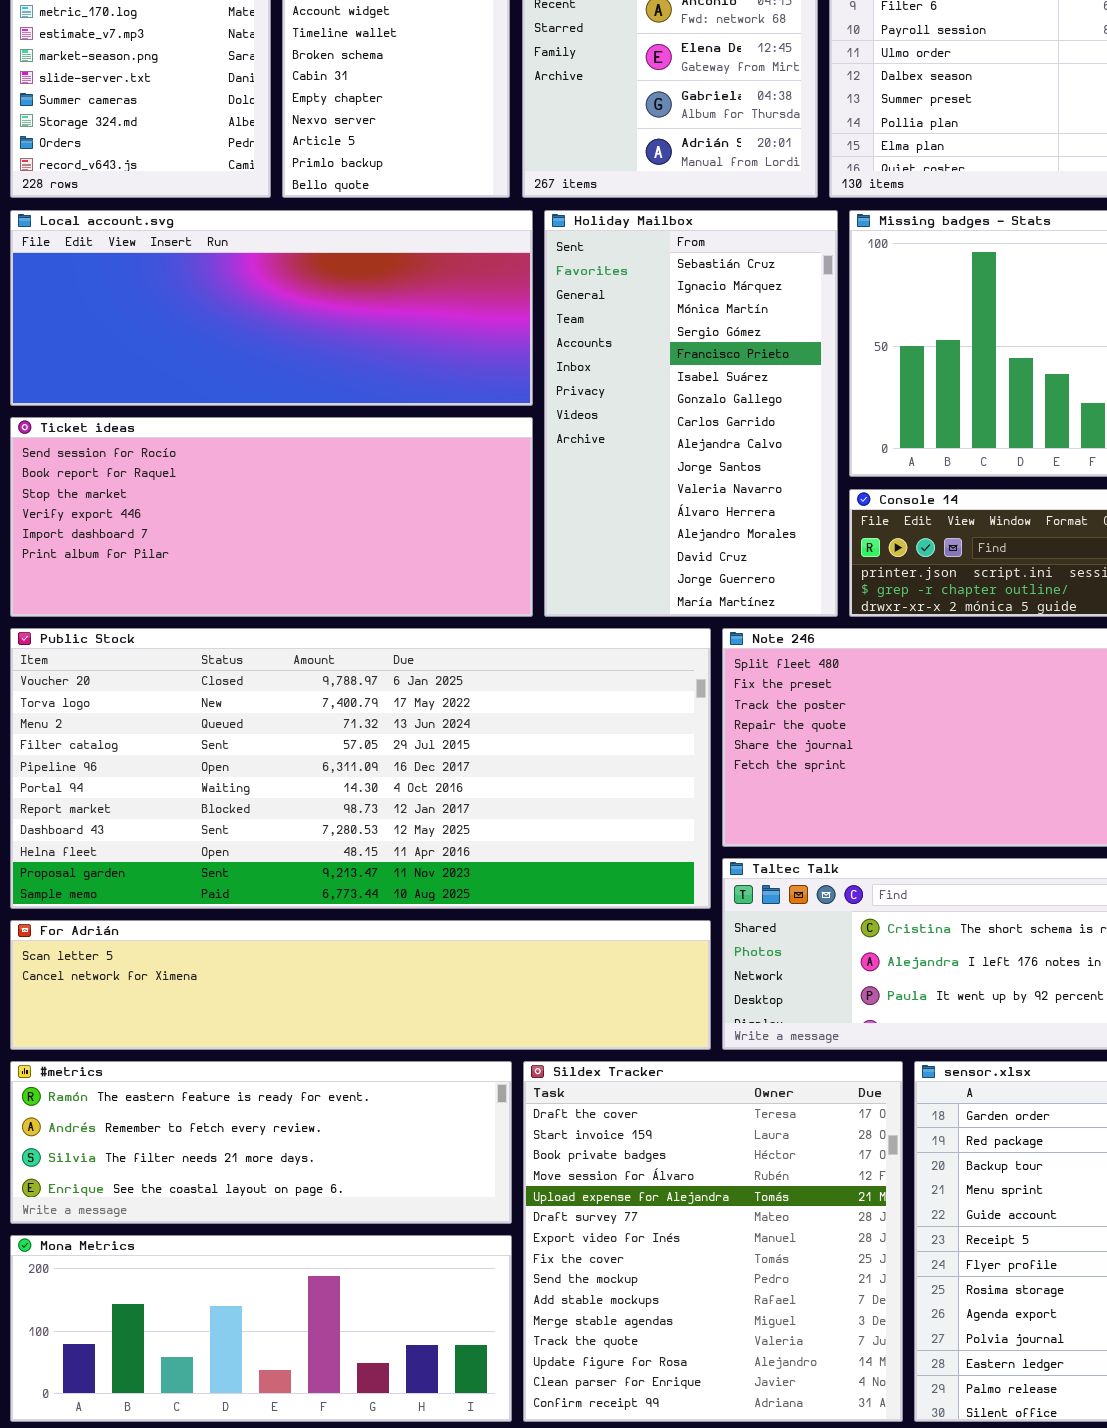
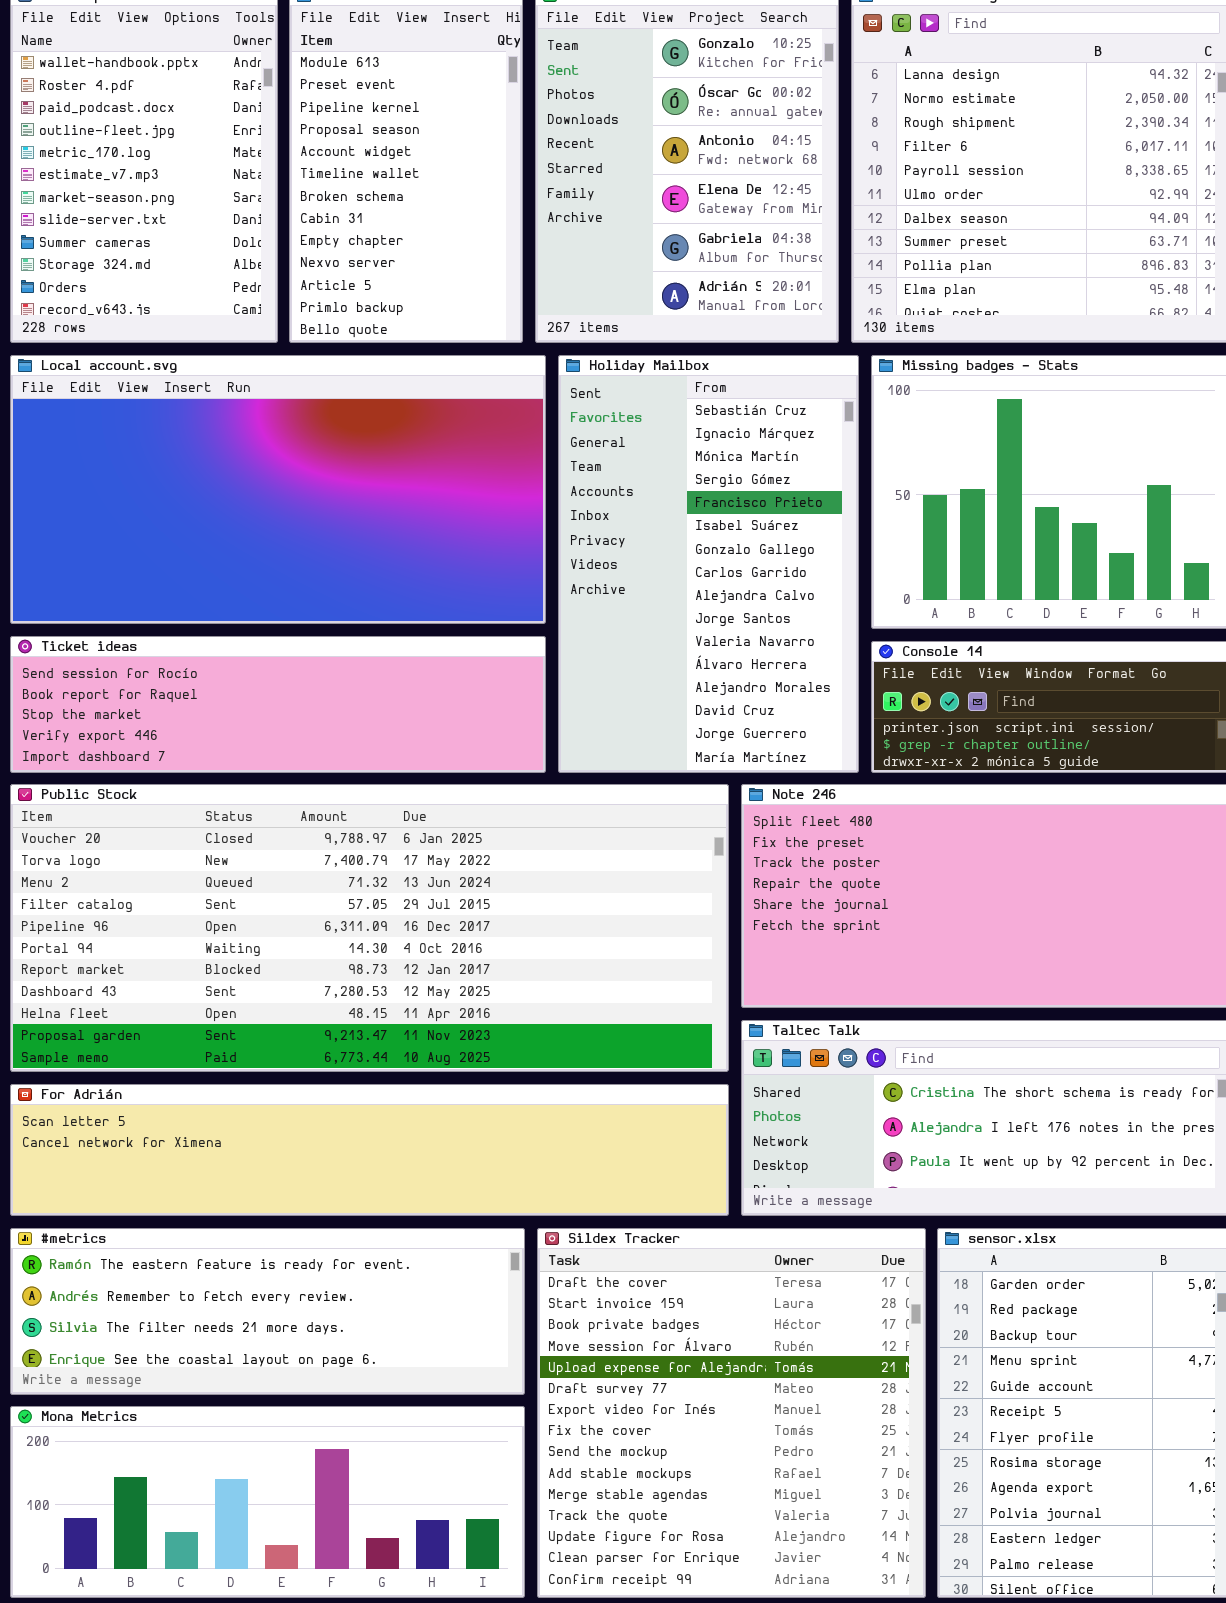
Local account.svg: [10,210,533,406] -> [10,355,546,624], resized
Ticket ideas: [10,417,533,617] -> [10,636,546,773], resized

